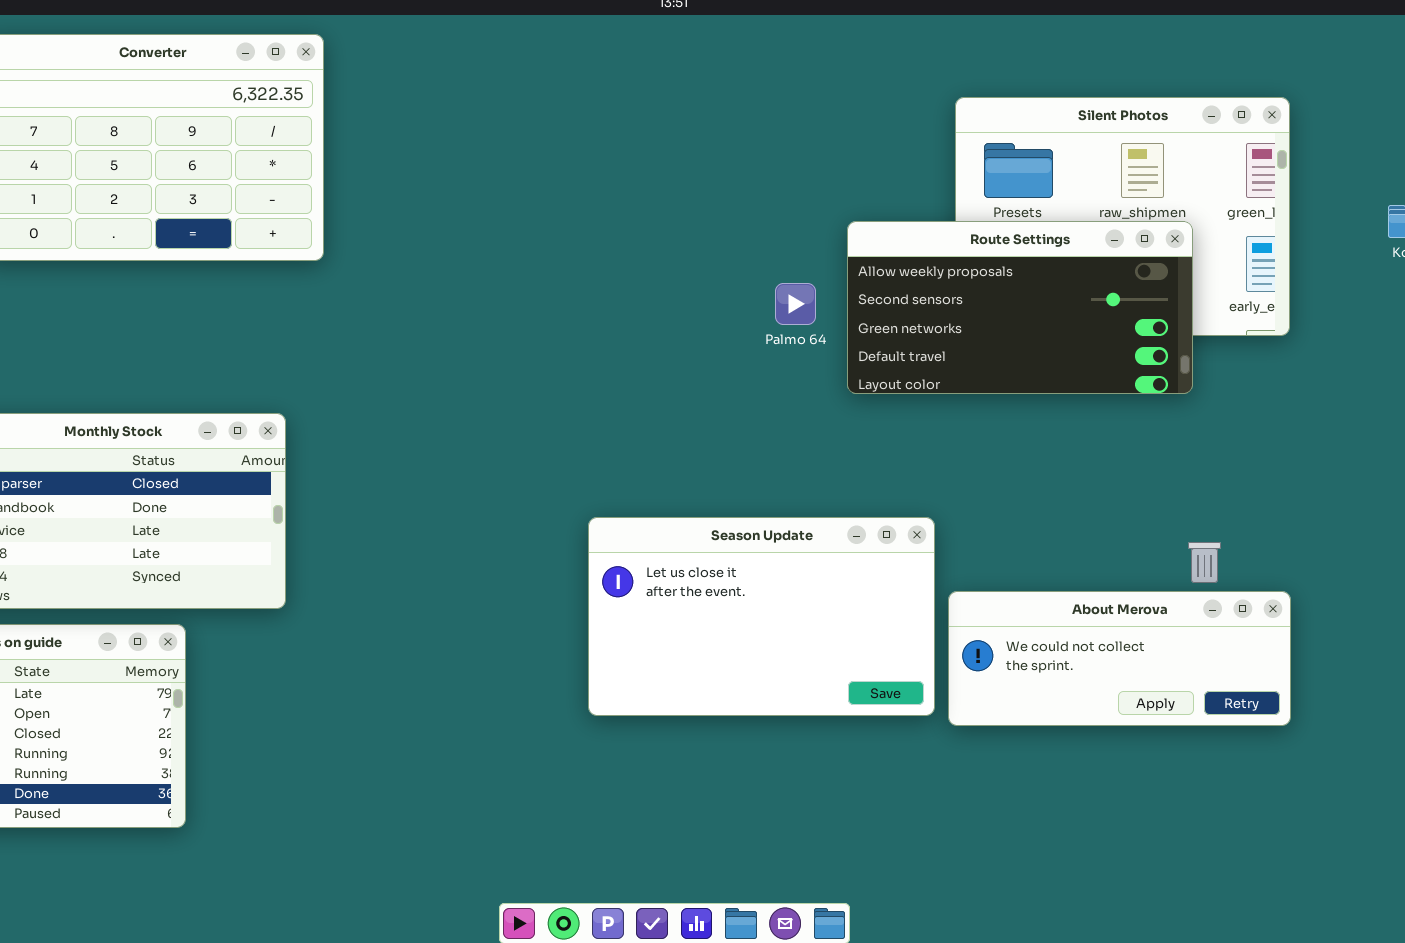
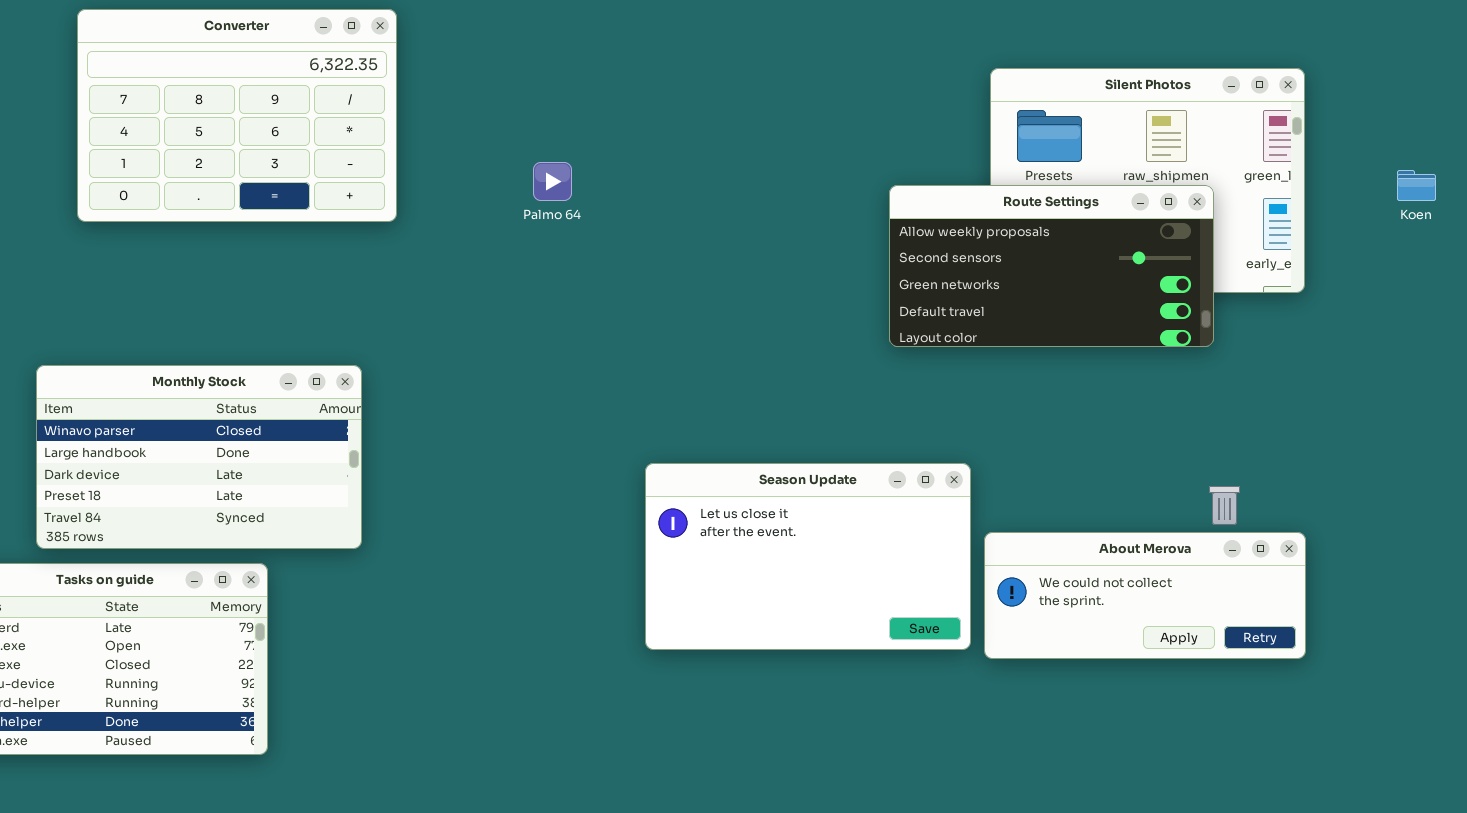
Palmo 64: [775,283,816,325] -> [533,162,572,201], moved

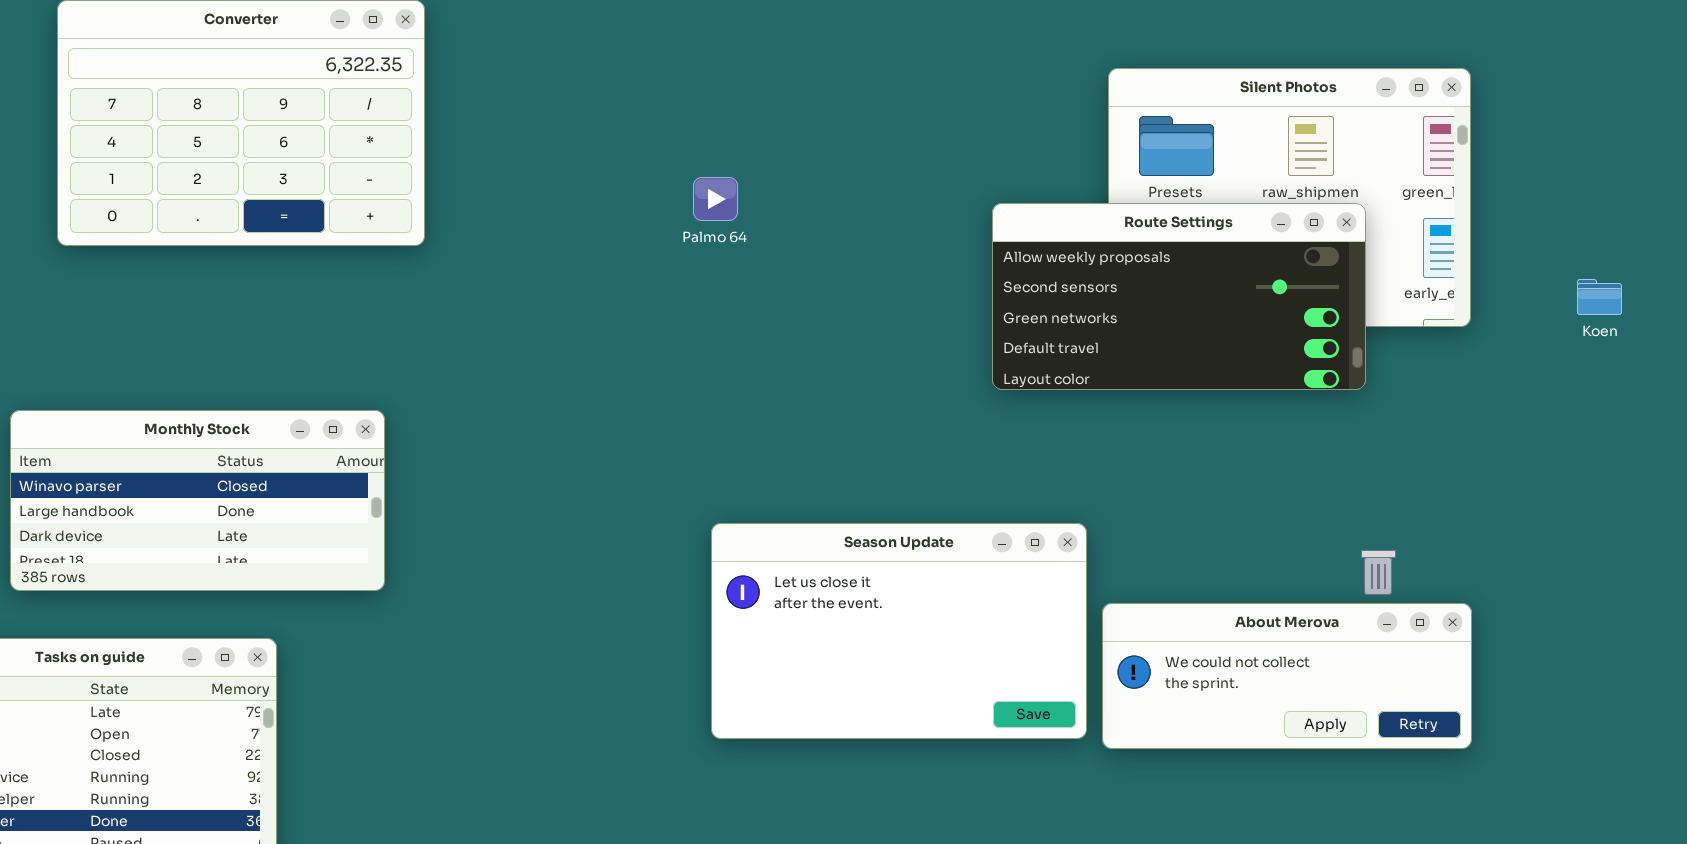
Palmo 64: [533,162,572,201] -> [693,177,738,221], moved
Koen: [1397,170,1436,201] -> [1577,279,1622,315], moved
Monthly Stock: [36,365,362,549] -> [10,410,385,591], resized

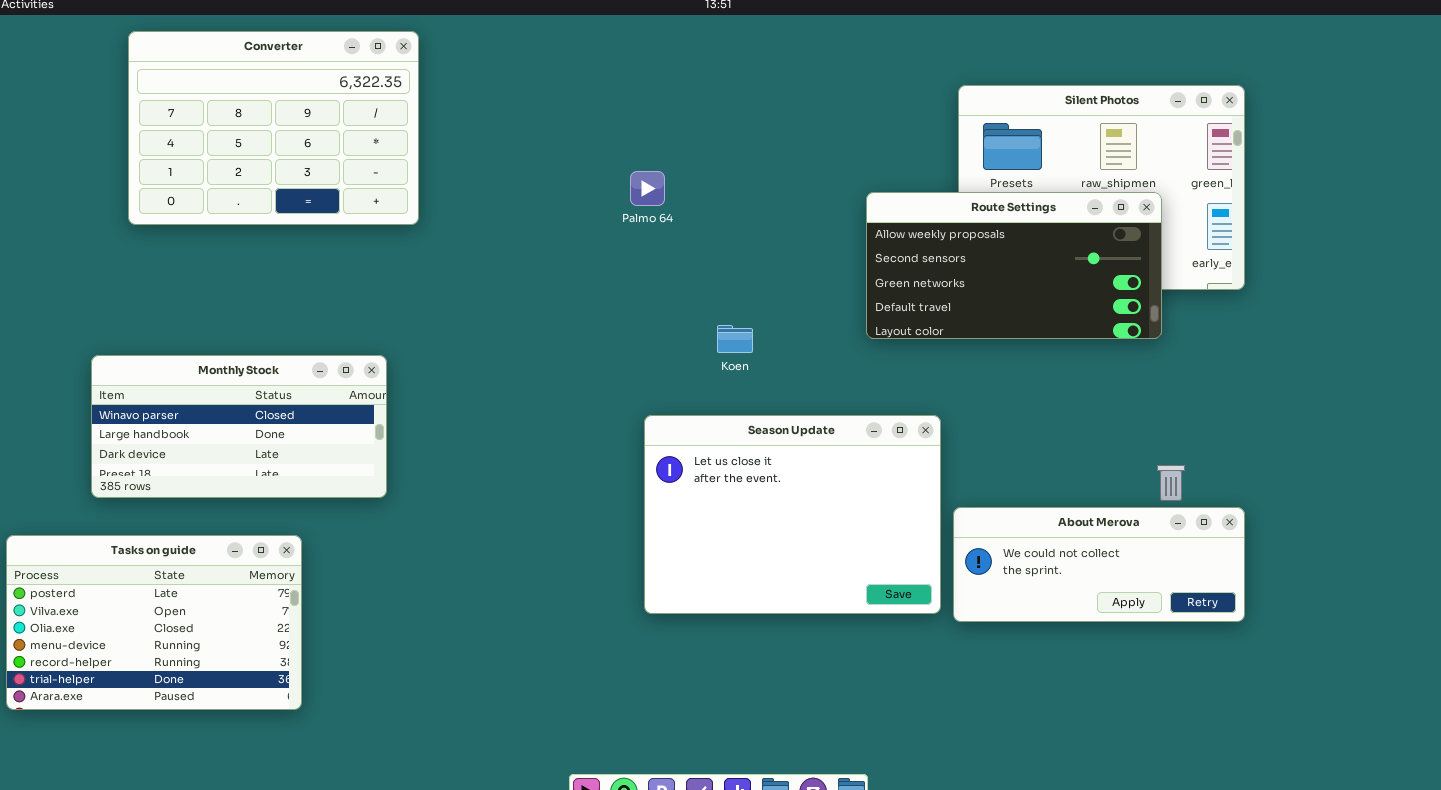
Koen: [1577,279,1622,315] -> [717,325,753,353], moved
Season Update: [711,523,1087,739] -> [644,415,941,614], resized

